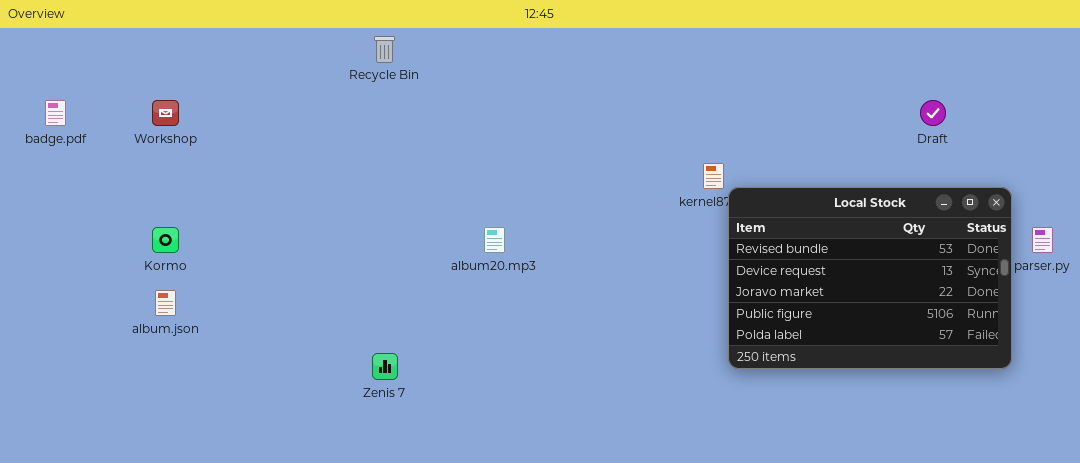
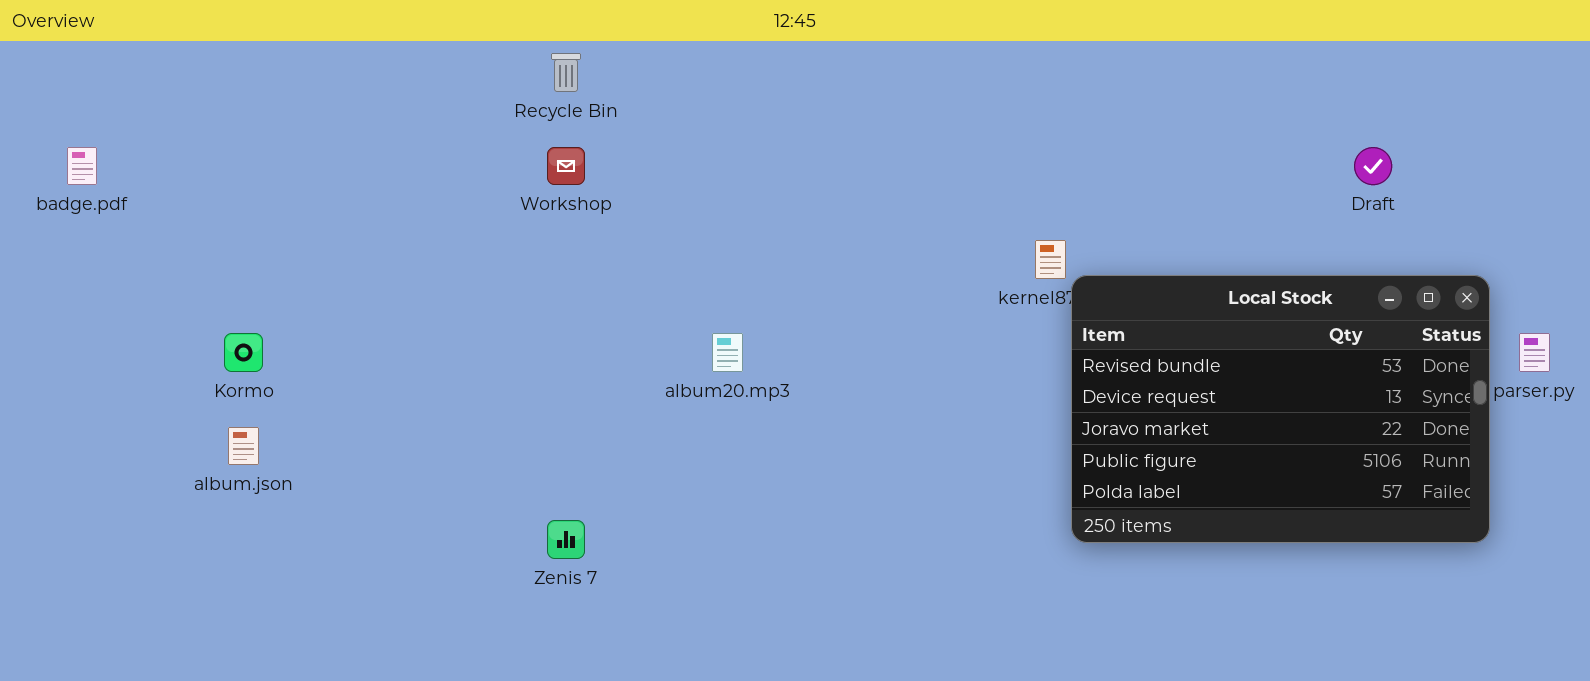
Workshop: [152,100,179,126] -> [547,147,585,185], moved

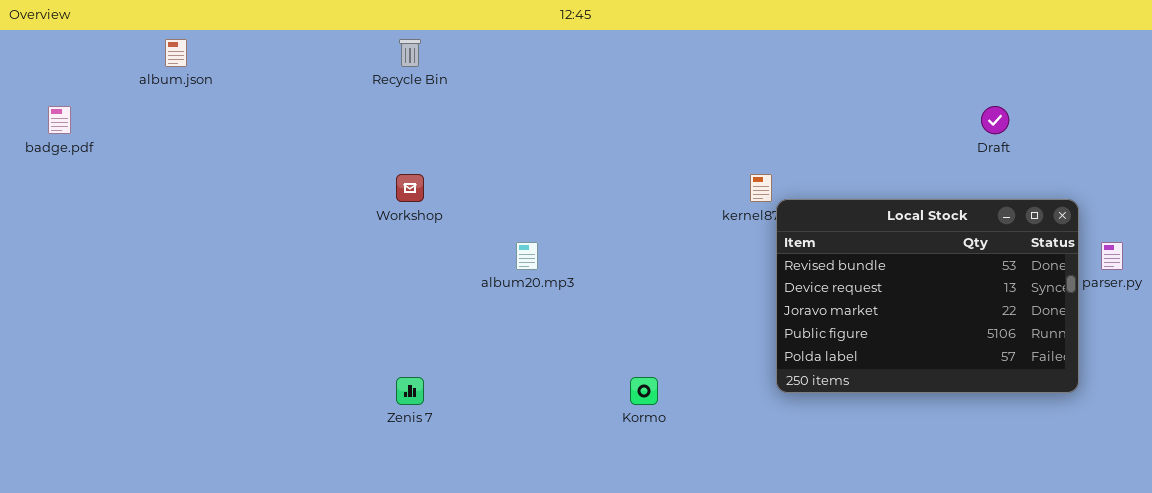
Workshop: [547,147,585,185] -> [396,174,424,202], moved
Kormo: [224,333,263,372] -> [630,377,658,405], moved
album.json: [228,427,259,465] -> [165,39,187,67], moved

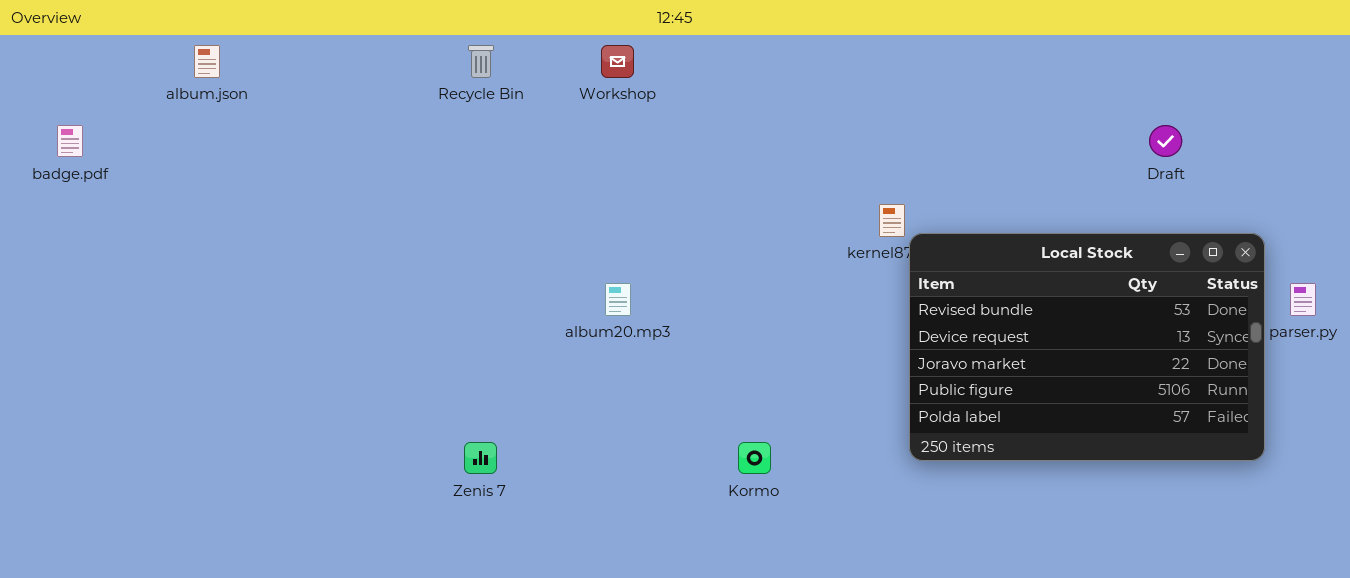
Workshop: [396,174,424,202] -> [601,45,634,78], moved

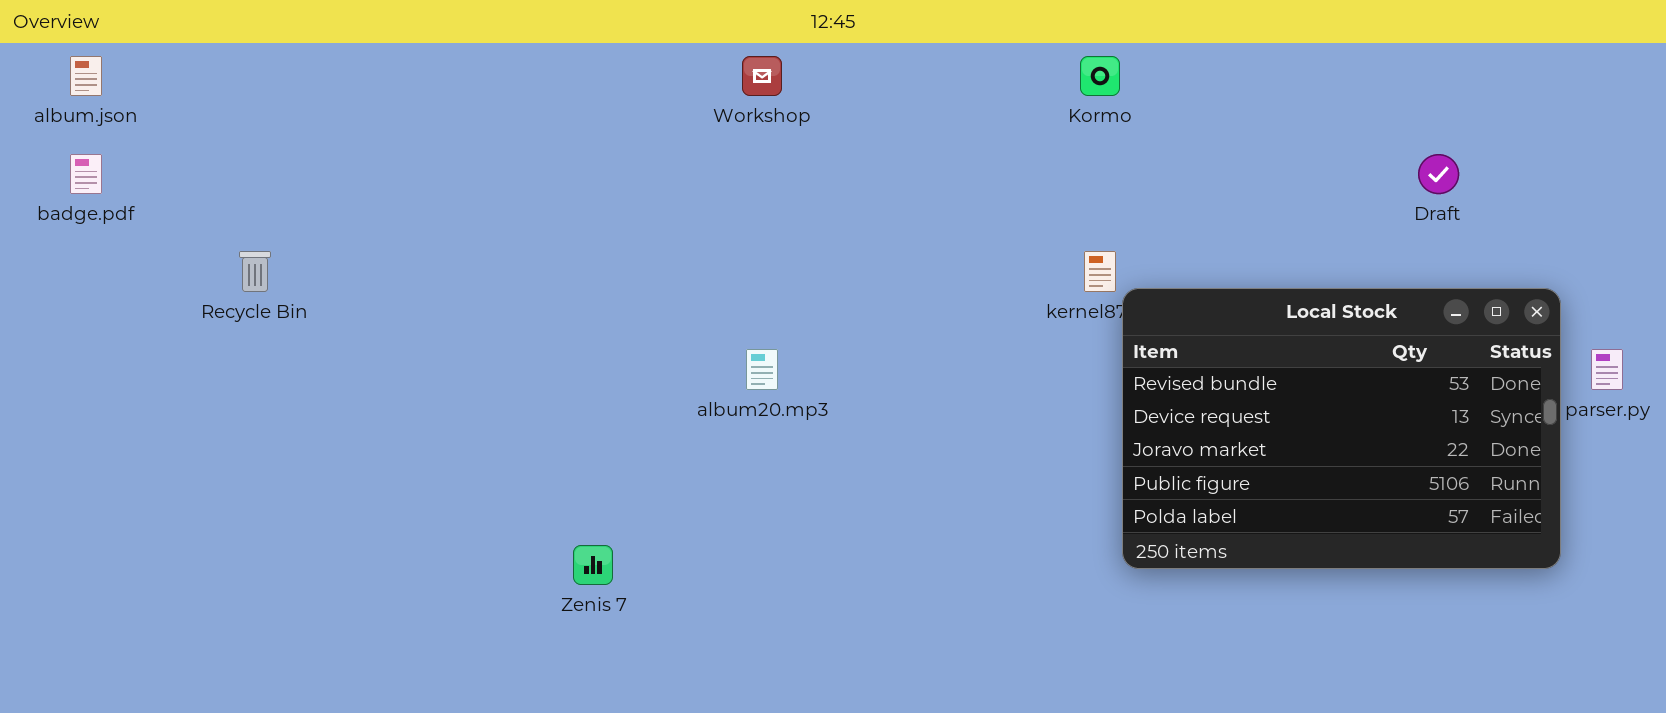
album.json: [194,45,220,78] -> [70,56,102,96], moved
Recycle Bin: [468,45,494,78] -> [239,251,271,292], moved
Kormo: [738,442,771,474] -> [1080,56,1120,96], moved

